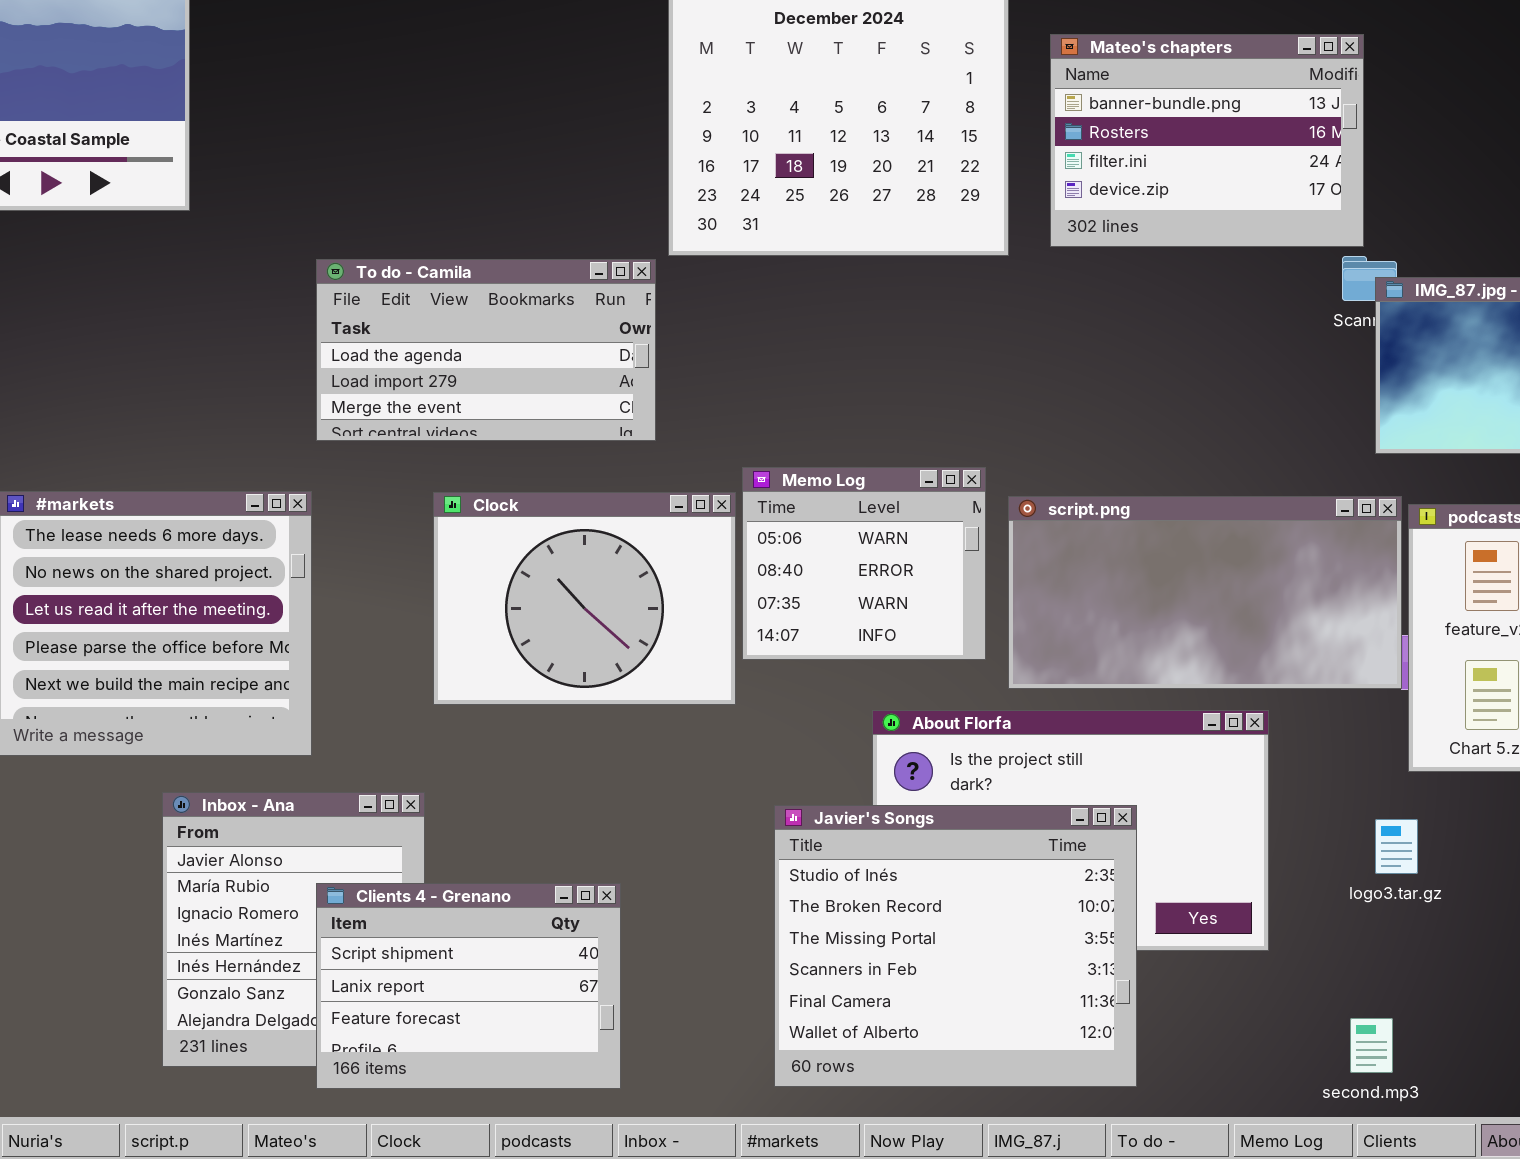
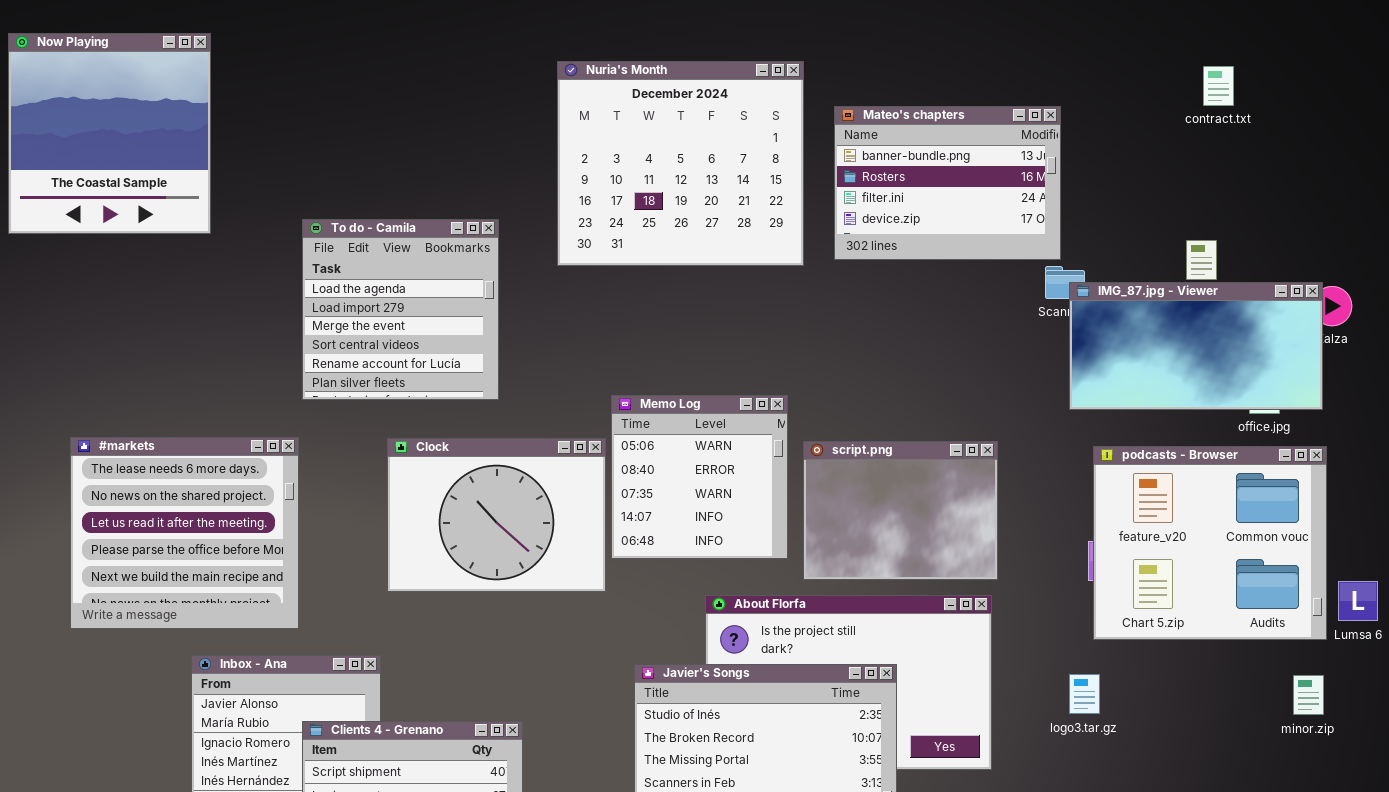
To do - Camila: [316,259,656,441] -> [302,219,499,400], resized
Memo Log: [742,467,986,660] -> [611,395,788,559], resized
script.png: [1008,496,1402,689] -> [803,441,998,580], resized

